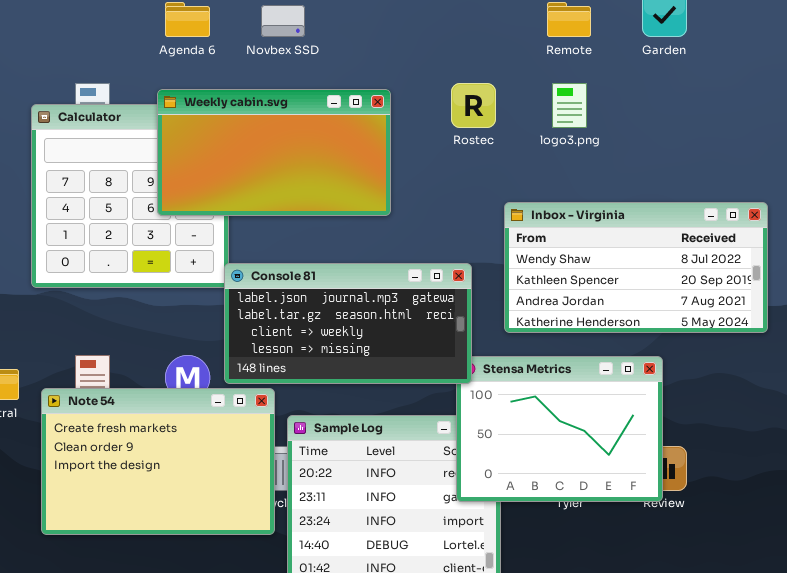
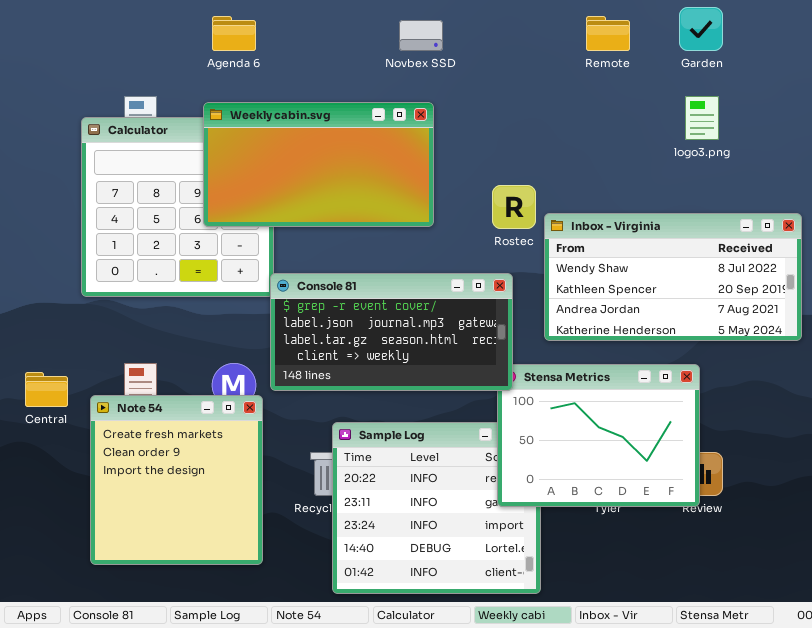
Novbex SSD: [261,5,305,37] -> [399,20,443,51], moved
Rostec: [451,83,496,128] -> [492,185,536,229], moved
logo3.png: [552,83,587,128] -> [685,96,719,140], moved
Console 81: [224,263,472,384] -> [270,273,513,391], scrolled up 1 row
Note 54: [41,388,275,535] -> [90,395,263,565], resized

